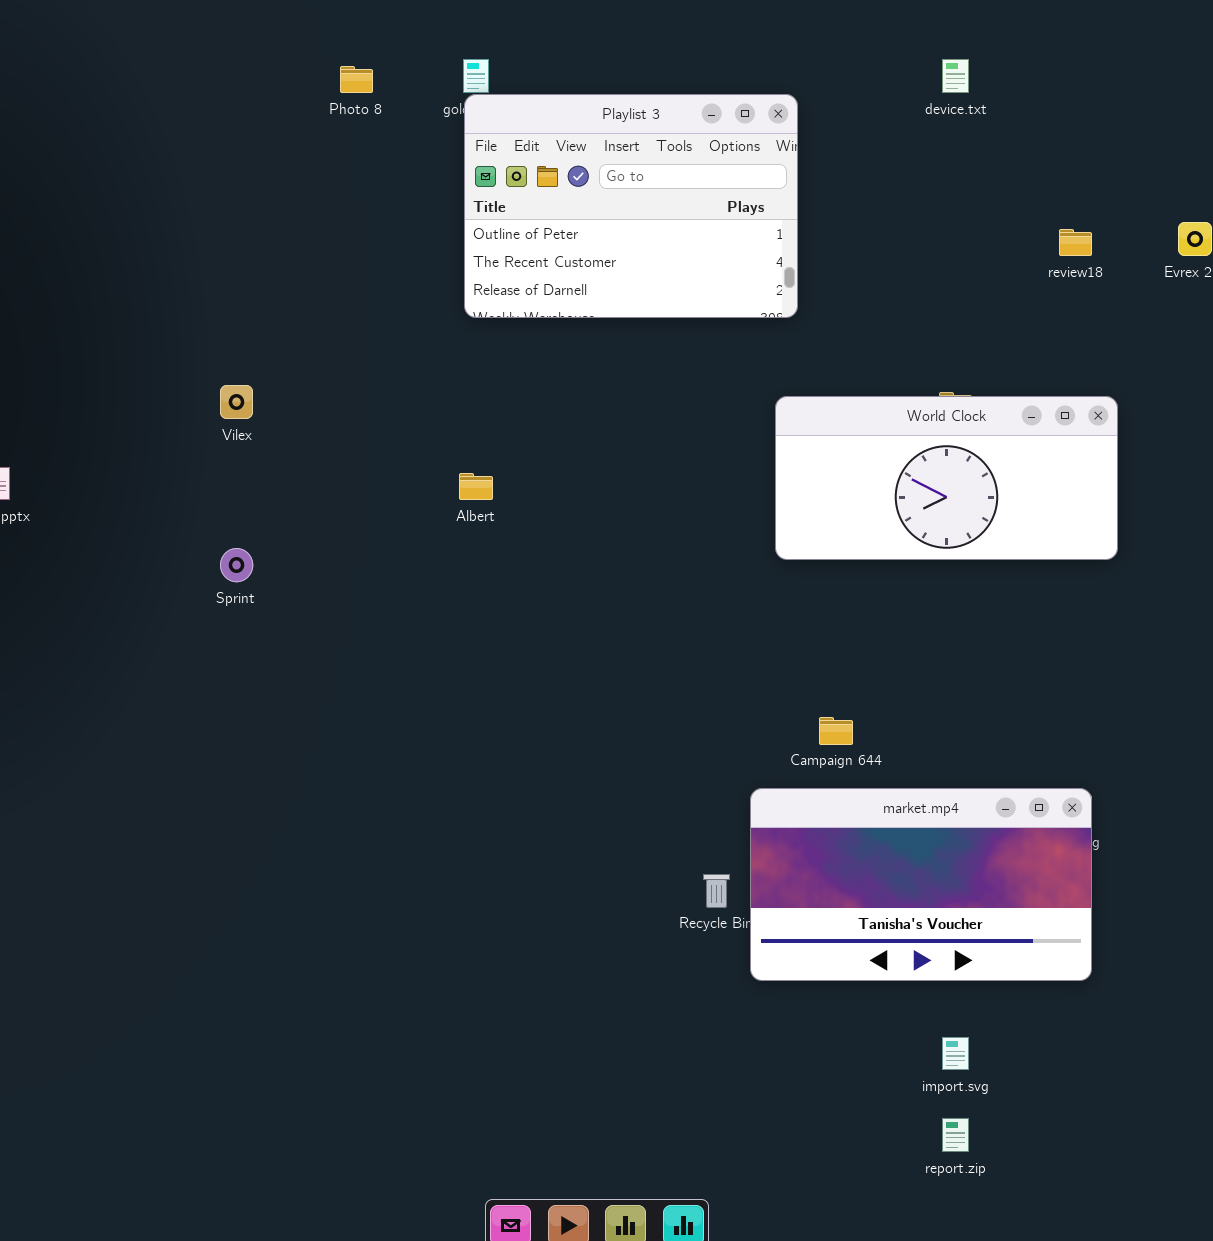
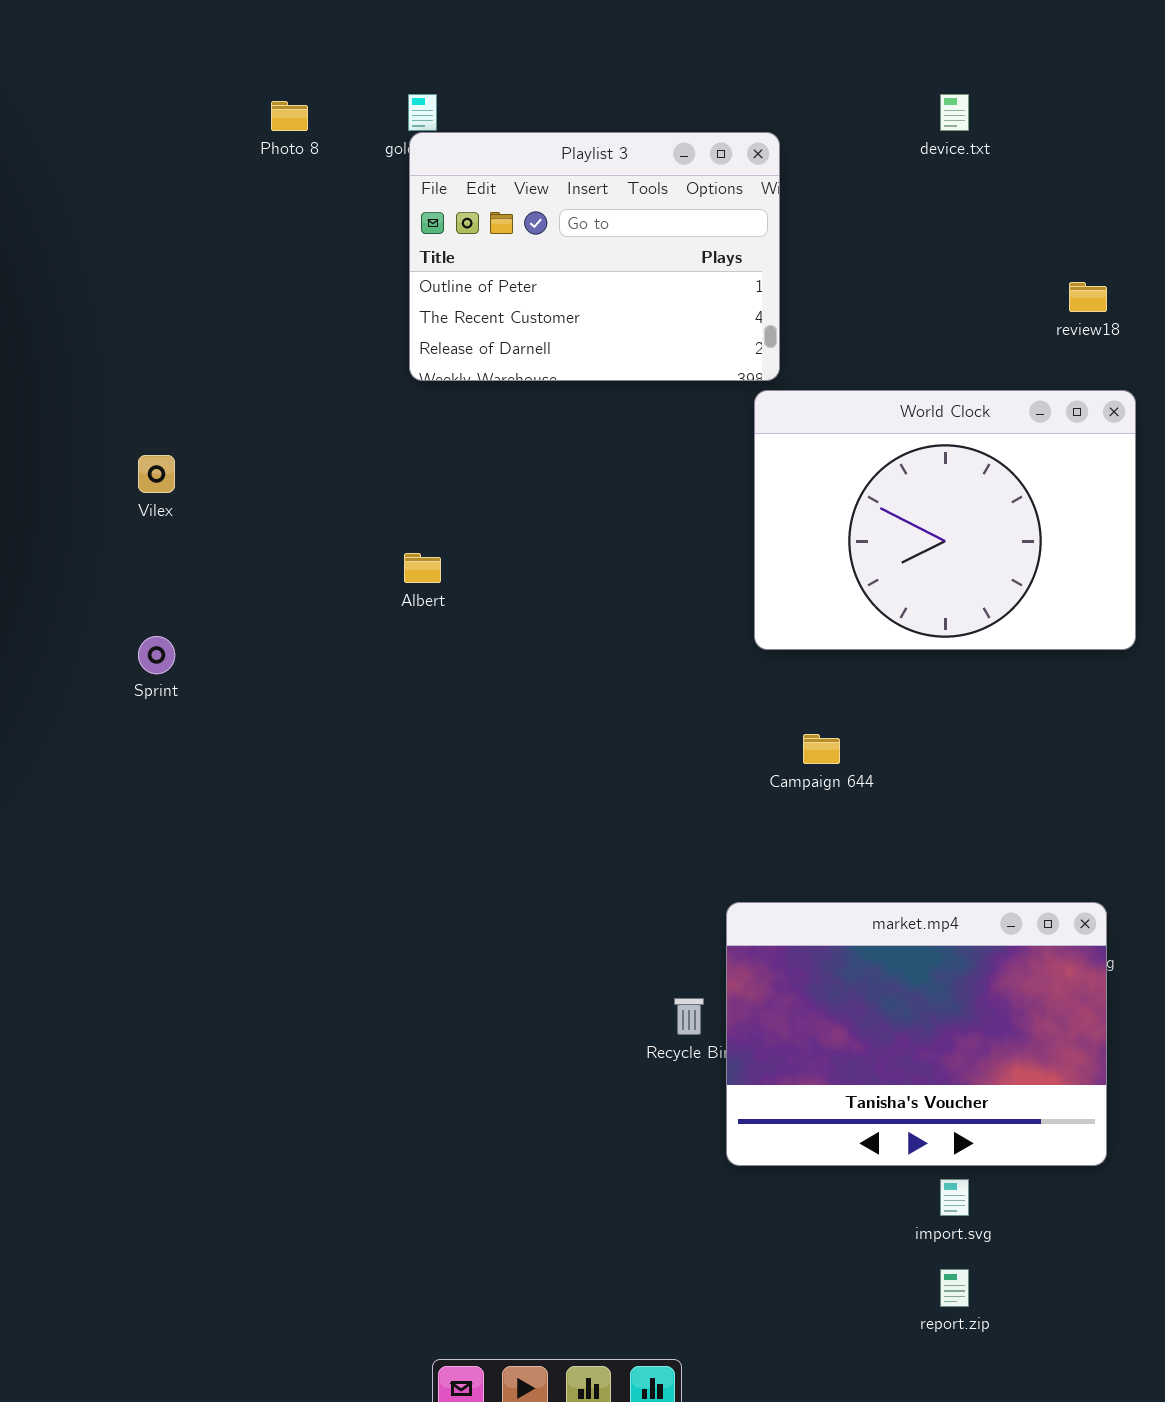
World Clock: [775,396,1118,560] -> [754,390,1136,650], resized
Campaign 644: [819,717,853,745] -> [803,734,840,764], moved
market.mp4: [750,788,1092,981] -> [726,902,1107,1166], resized

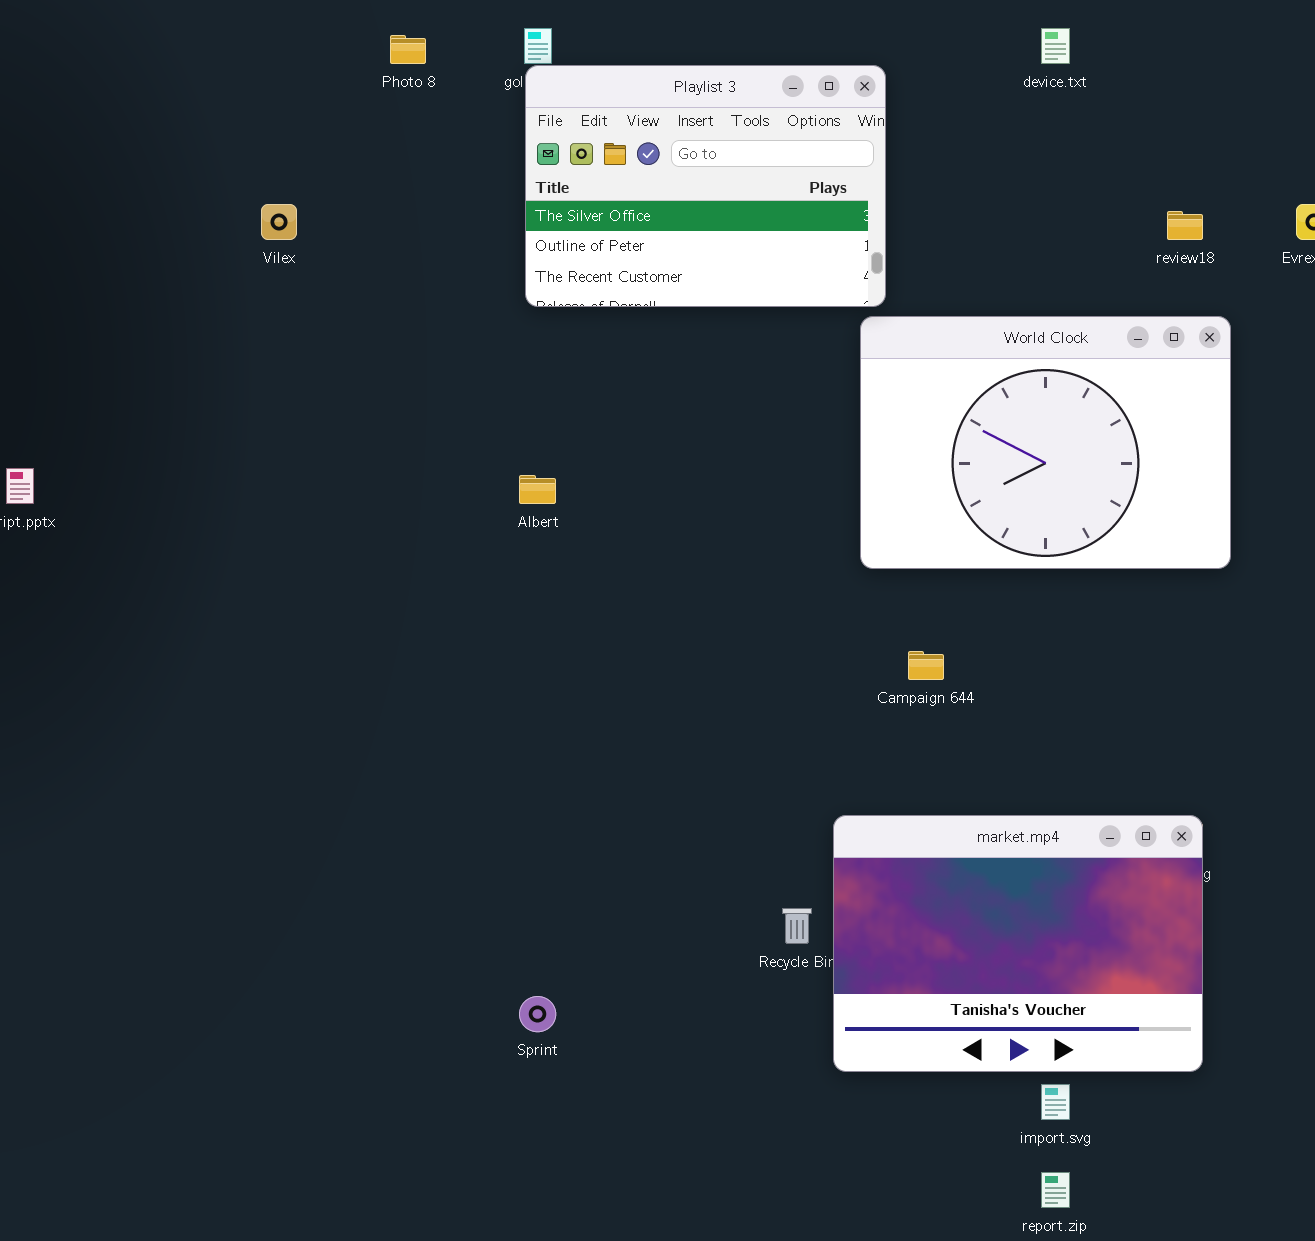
Playlist 3: [409,132,780,381] -> [525,65,886,307], scrolled up 1 row
Vilex: [138,455,175,493] -> [261,204,297,240], moved
Sprint: [138,636,175,674] -> [519,996,556,1032], moved

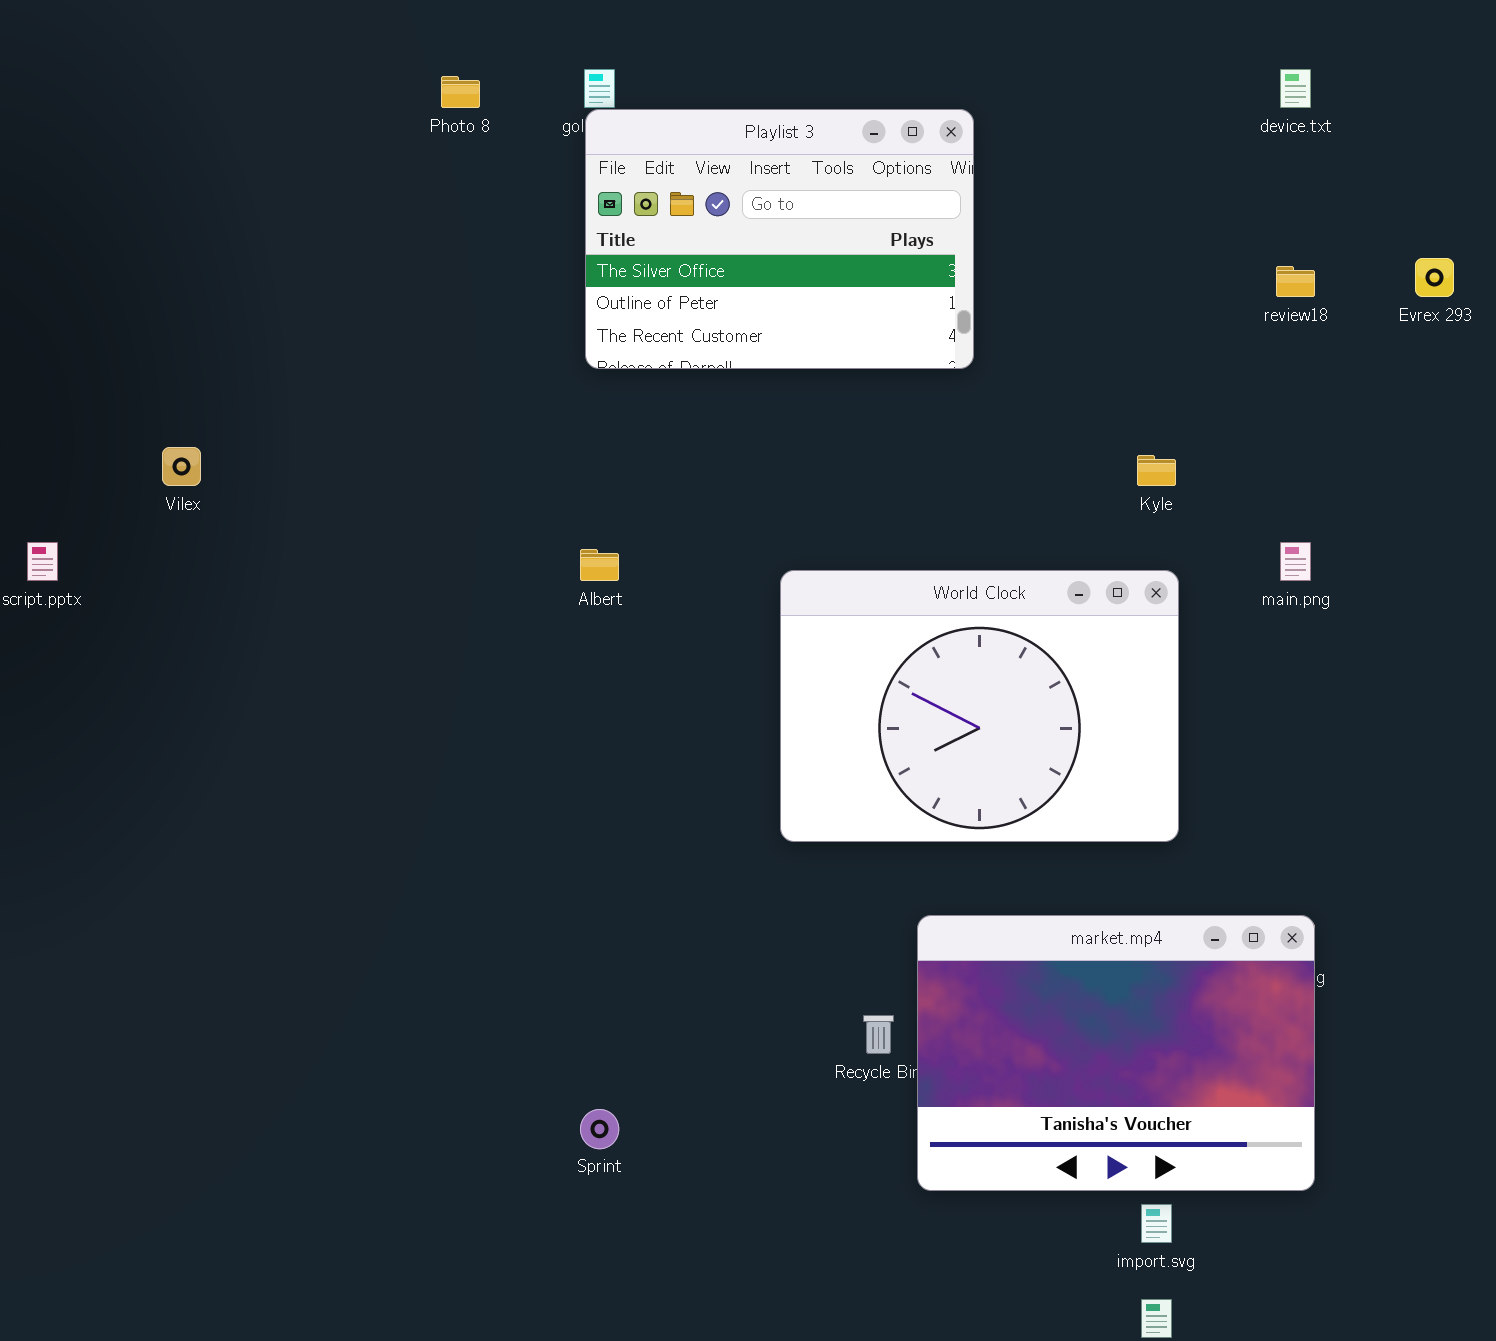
device.txt: [1041,28,1070,64] -> [1280,69,1311,108], moved
Vilex: [261,204,297,240] -> [162,447,201,486], moved
World Clock: [860,316,1231,569] -> [780,570,1179,842], moved

